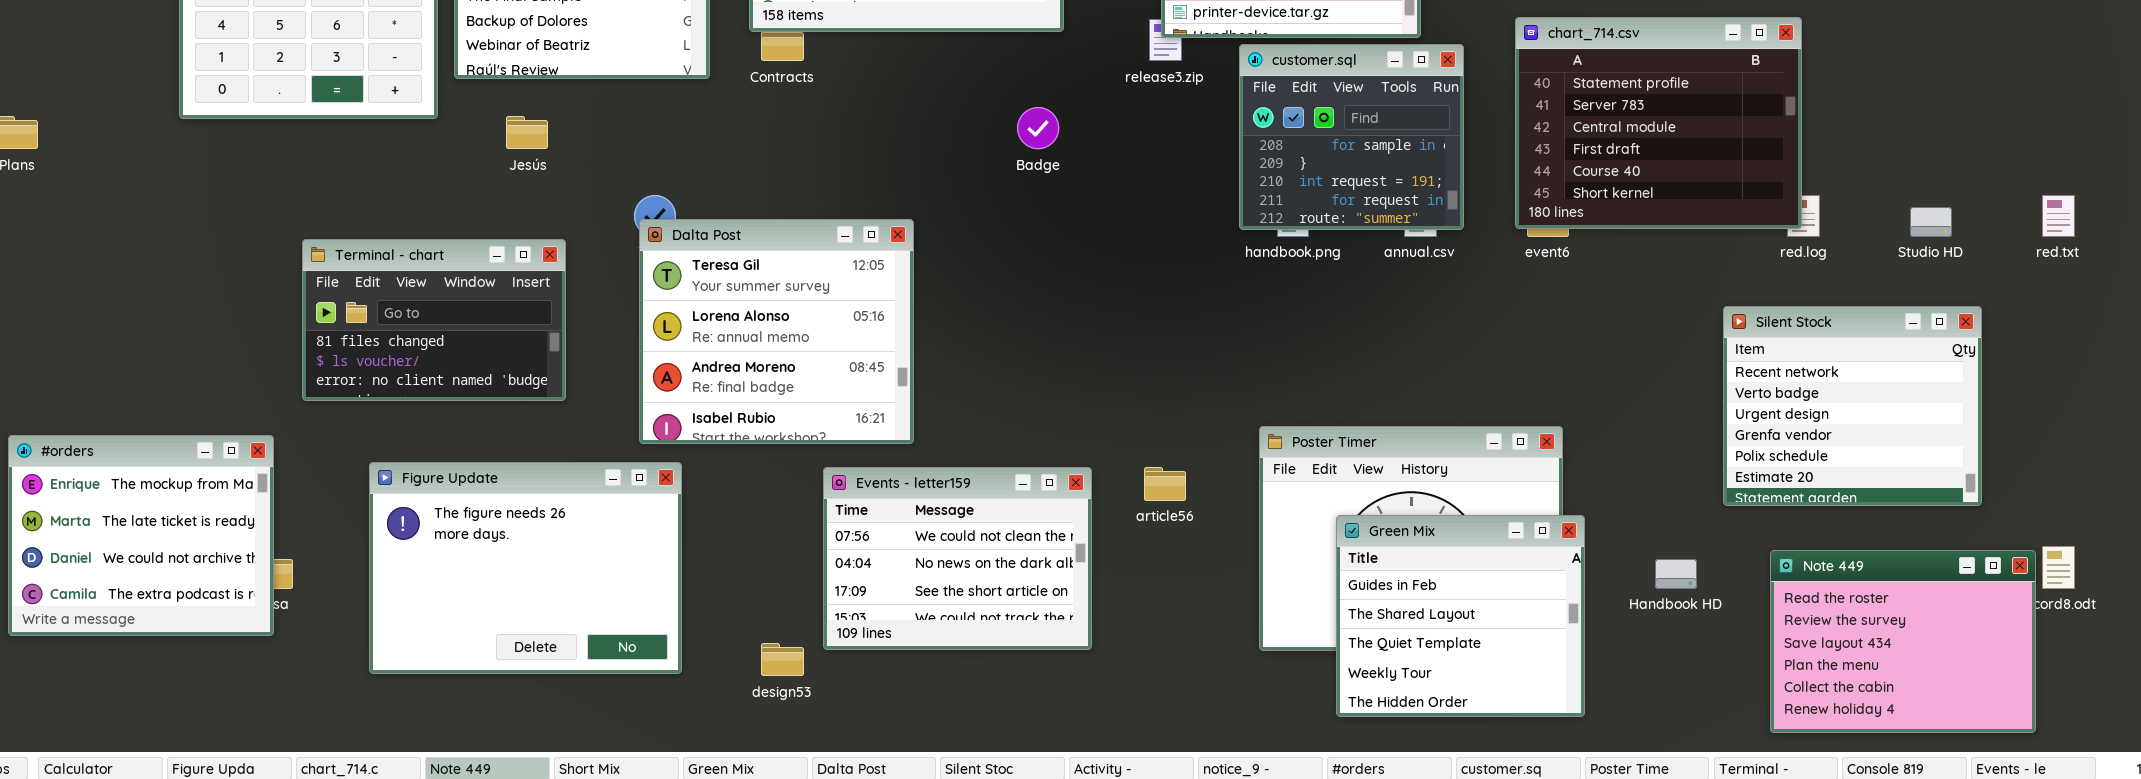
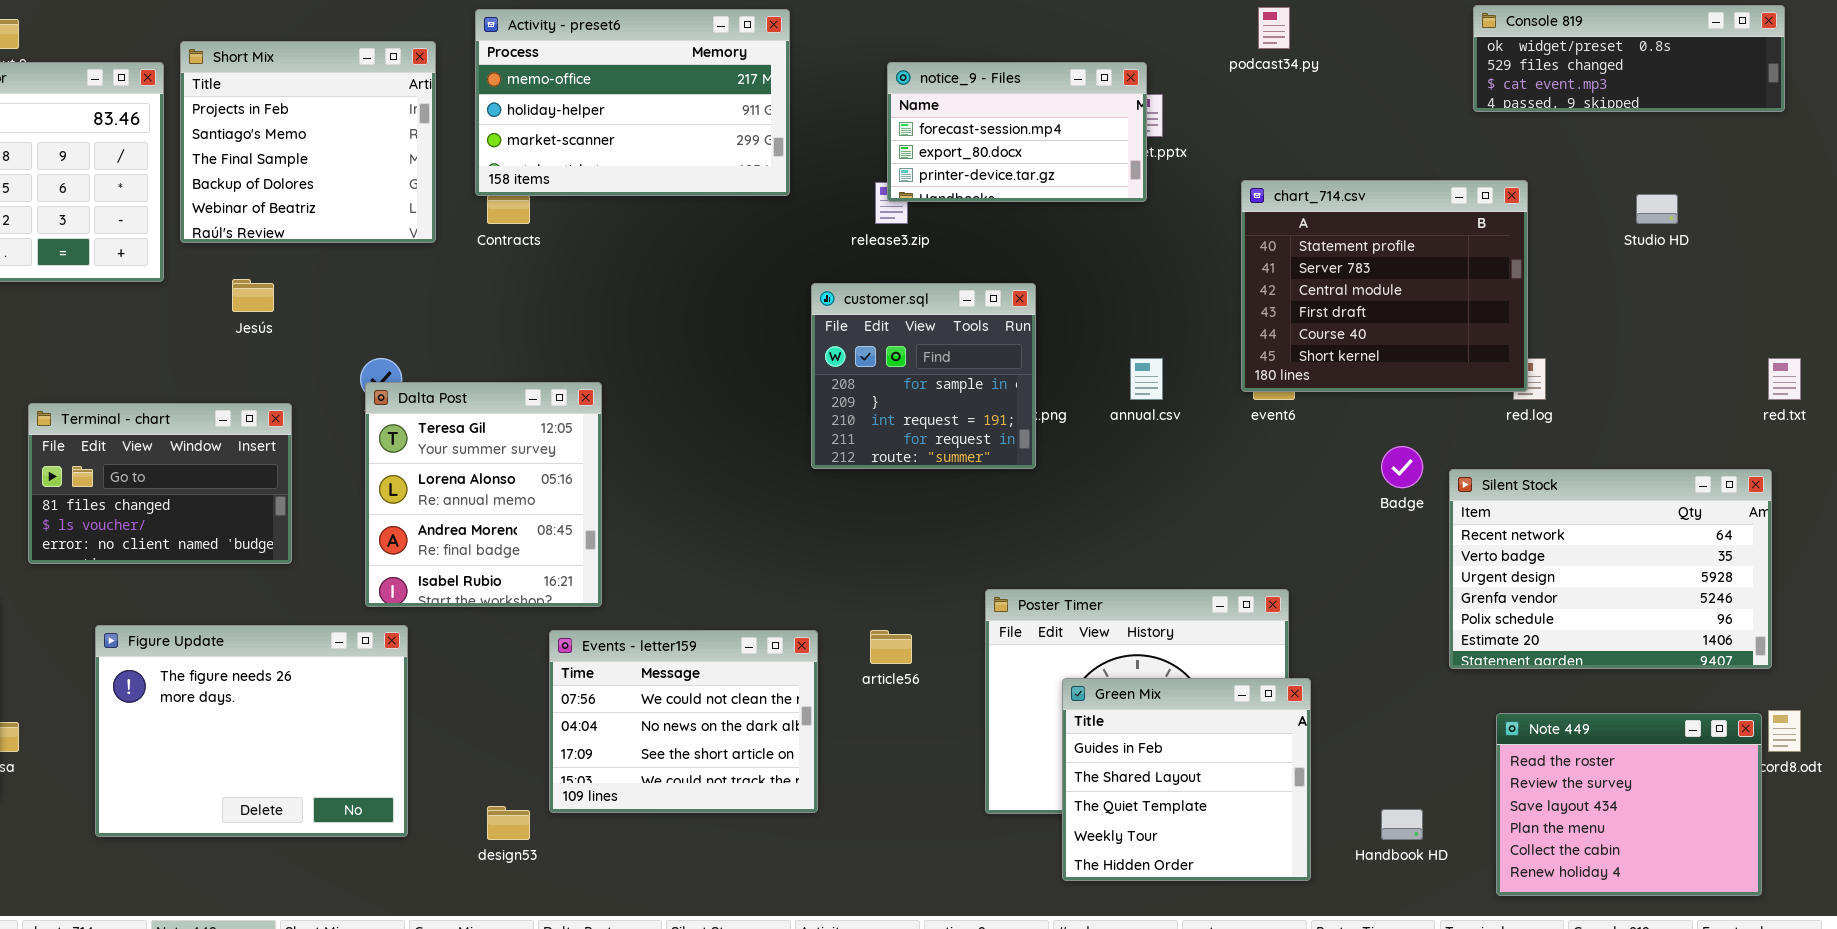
customer.sql: [1239,44,1464,230] -> [811,283,1036,469], moved
Badge: [1017,107,1059,149] -> [1381,446,1423,488], moved
Studio HD: [1910,207,1952,237] -> [1636,194,1678,224], moved
Dalta Post: [639,219,914,444] -> [365,382,602,607], resized
Silent Stock: [1723,306,1982,506] -> [1449,469,1772,669], resized
Handbook HD: [1655,559,1697,589] -> [1381,809,1423,840], moved

